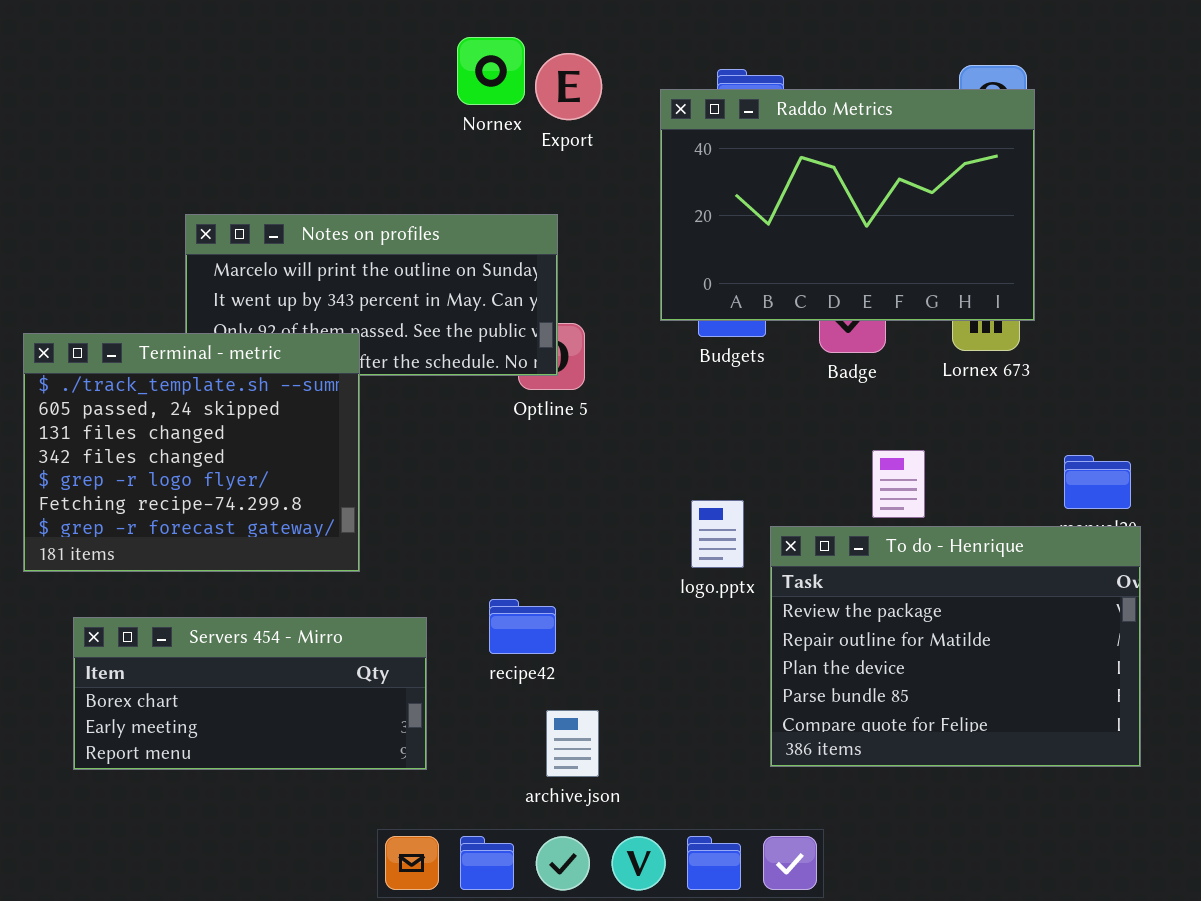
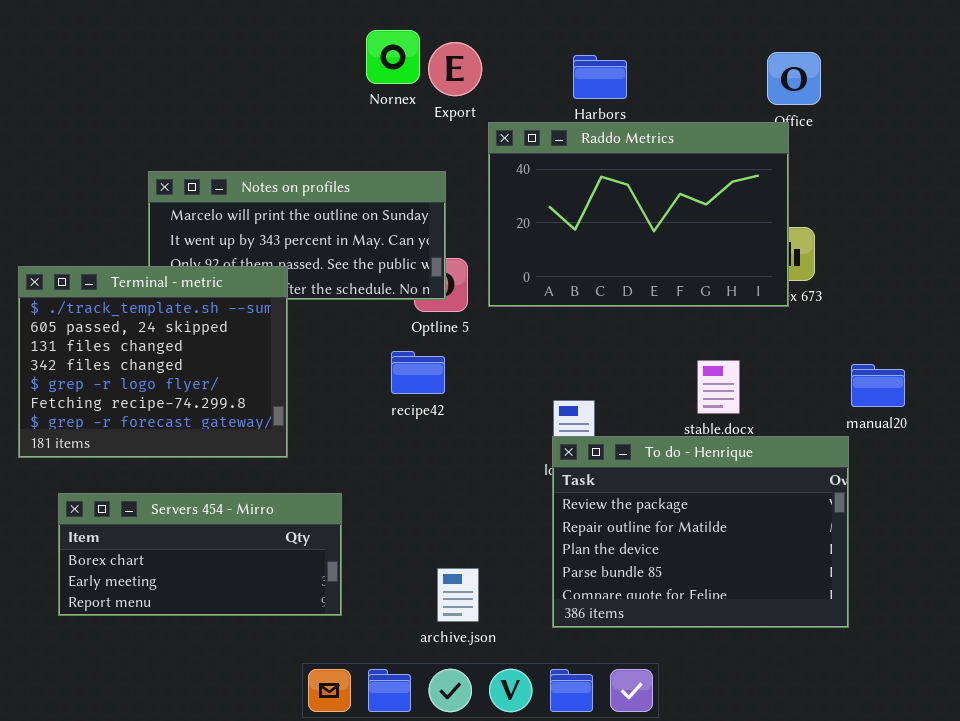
Raddo Metrics: [660,89,1035,321] -> [488,122,789,307], moved
To do - Henrique: [770,526,1141,767] -> [552,436,849,628], moved
recipe42: [489,599,556,654] -> [391,351,445,394], moved

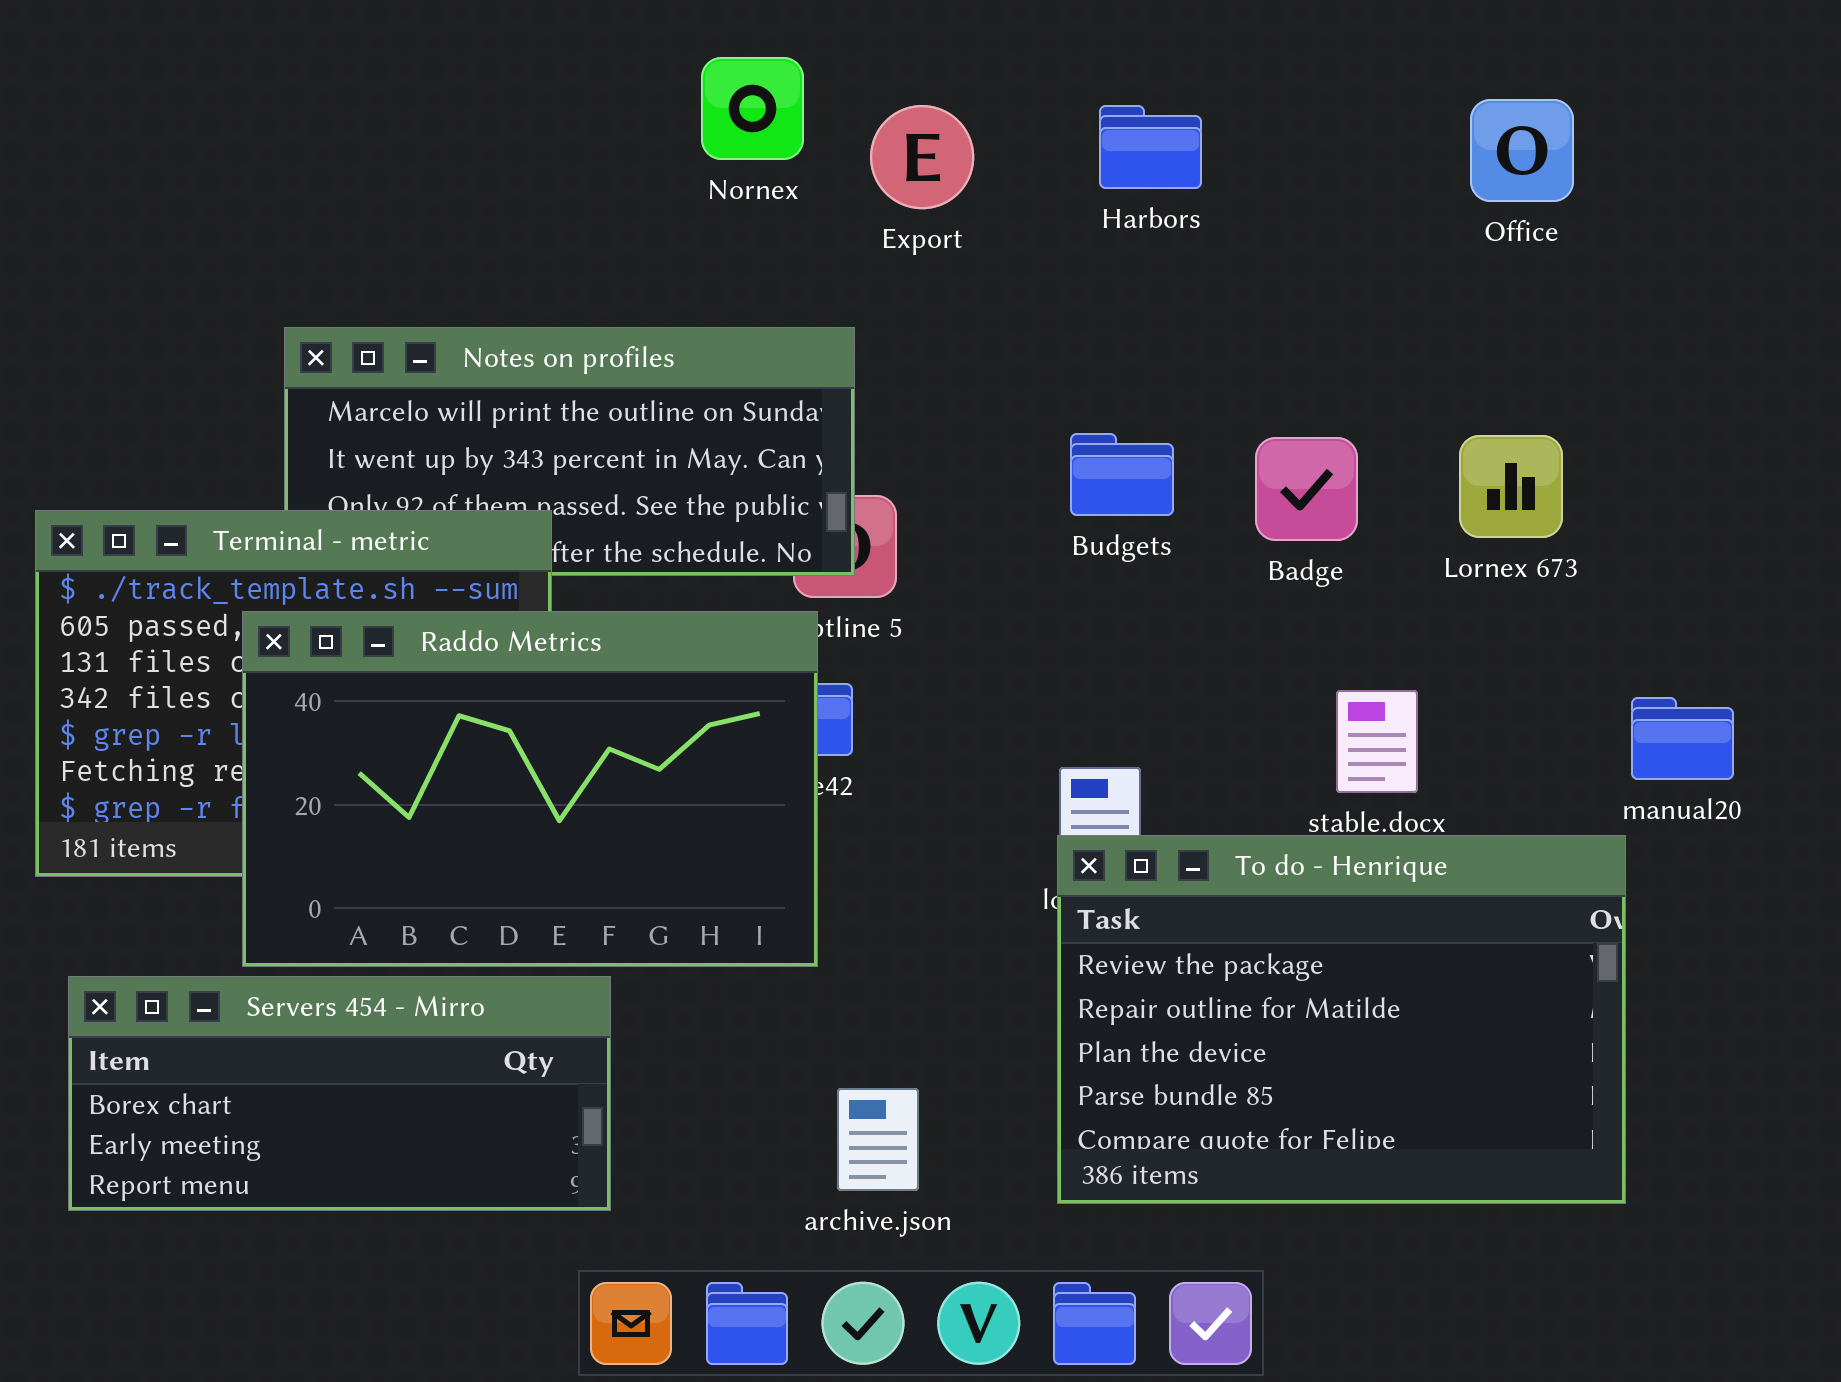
Export: [428,42,482,96] -> [870,105,974,209], moved
Raddo Metrics: [488,122,789,307] -> [242,611,818,967], moved
Servers 454 - Mirro: [58,493,342,616] -> [68,976,611,1211], moved

